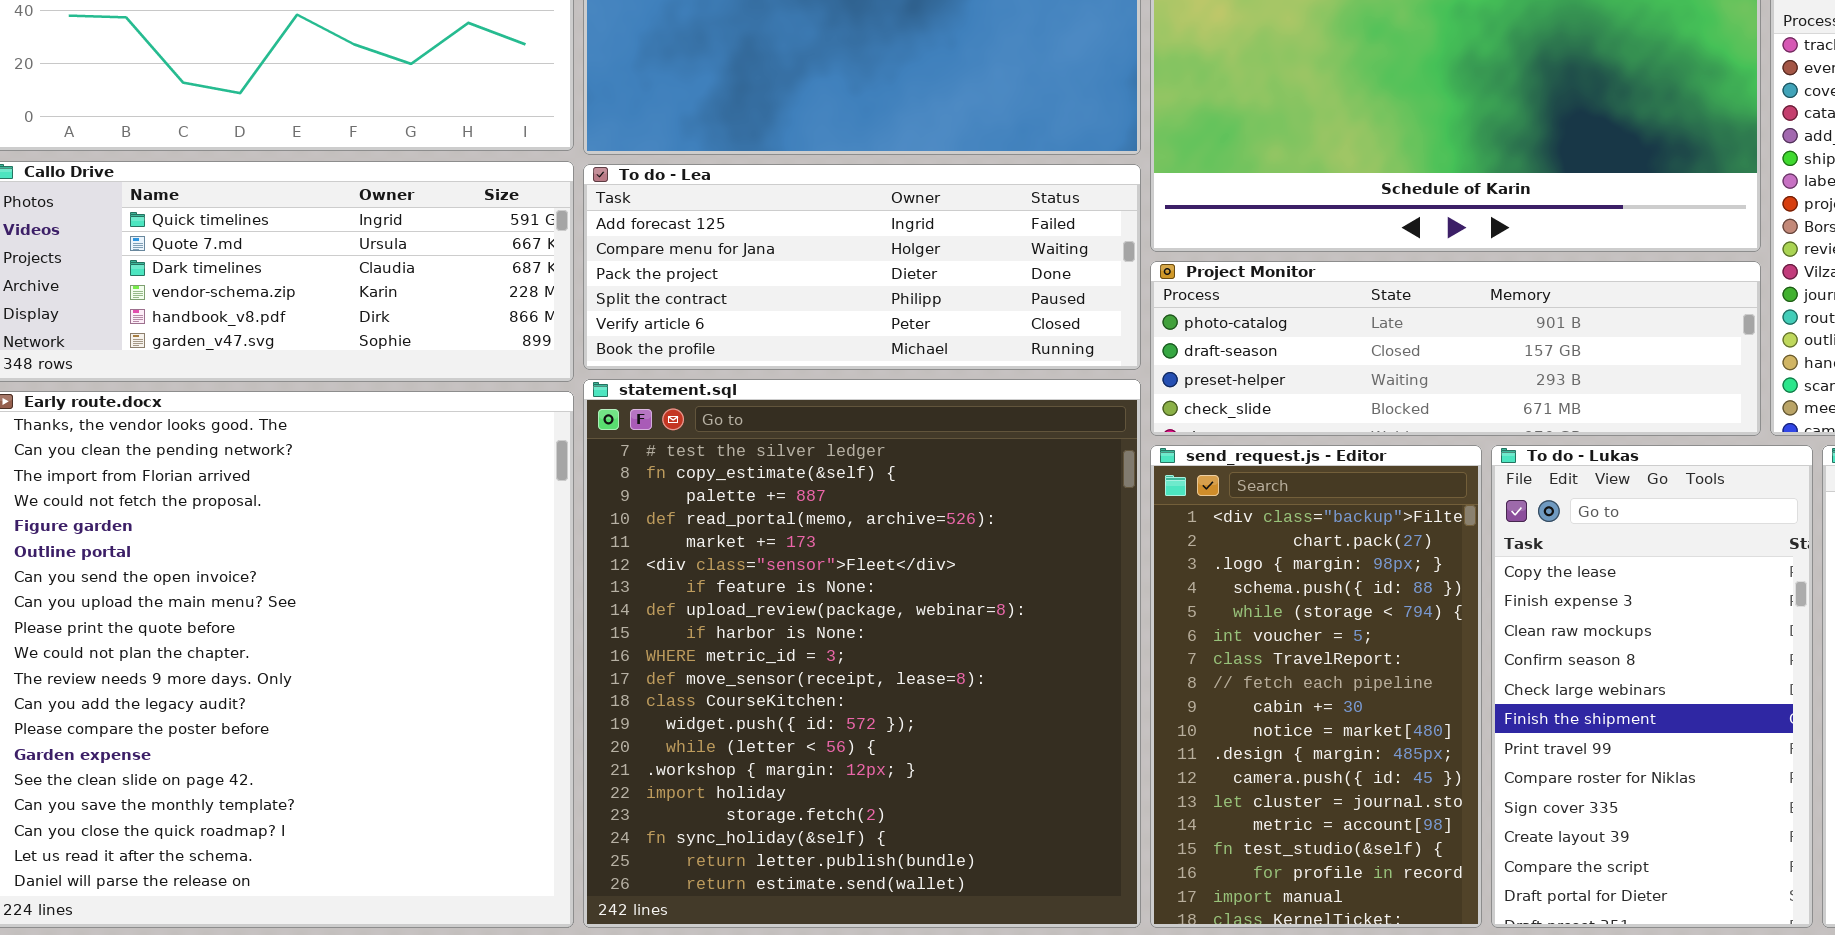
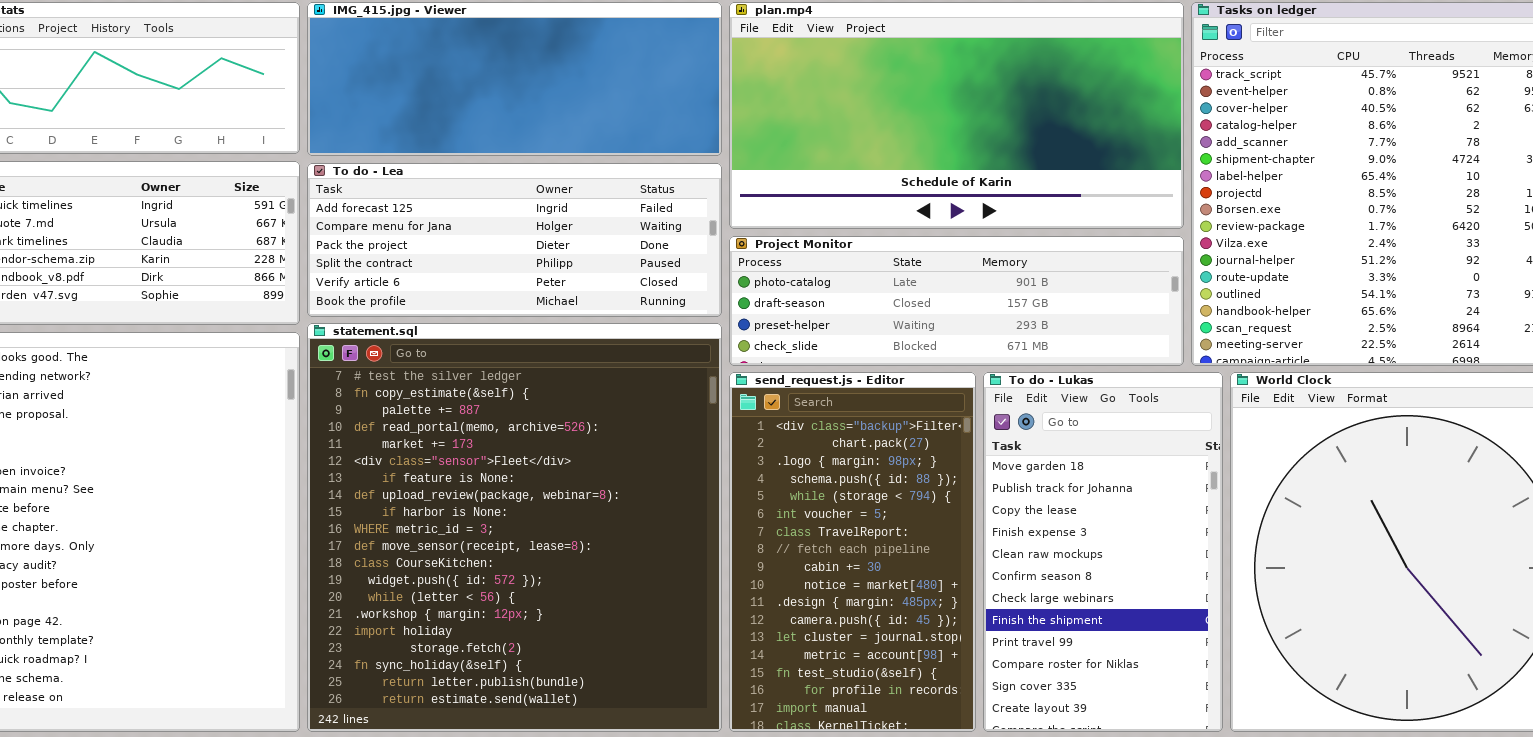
To do - Lukas: [1491,445,1813,928] -> [983,372,1223,732], scrolled up 2 rows

